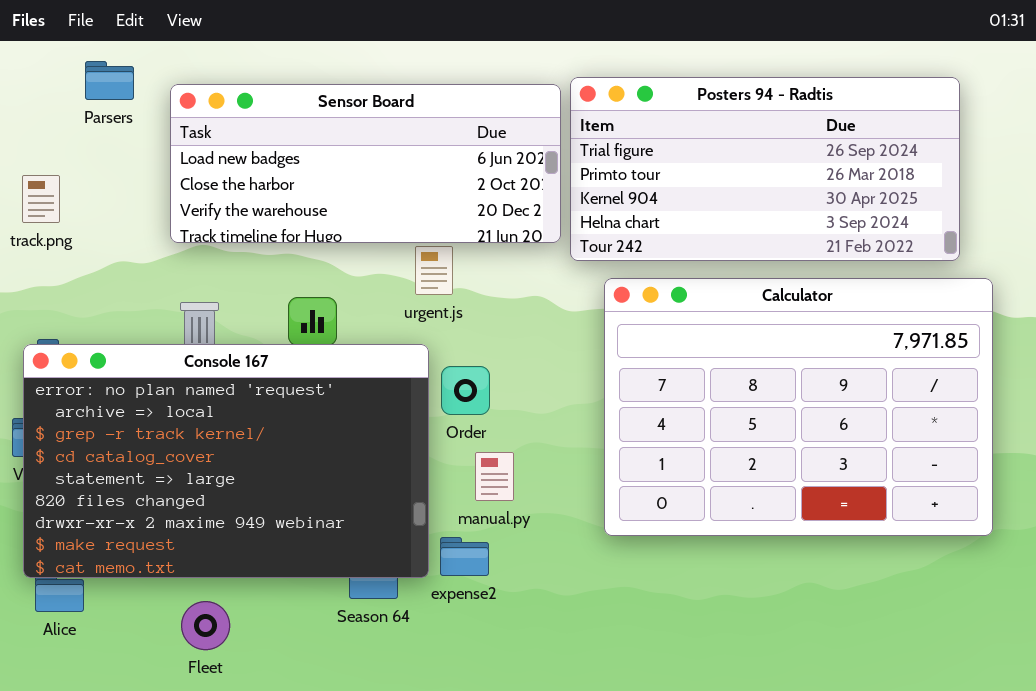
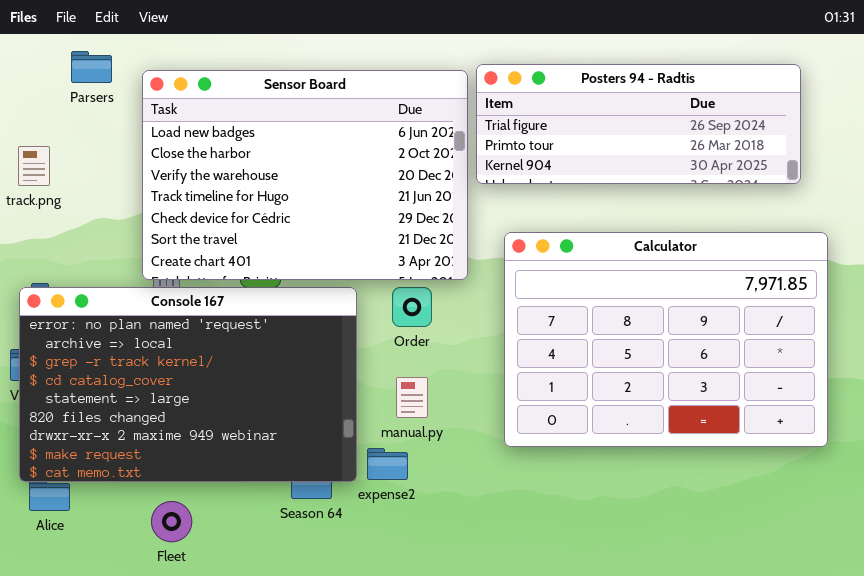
Posters 94 - Radtis: [570,77,960,261] -> [476,64,801,184], resized
Sensor Board: [170,84,561,243] -> [142,70,468,280], resized
Order: [441,366,490,415] -> [392,287,432,327], moved

